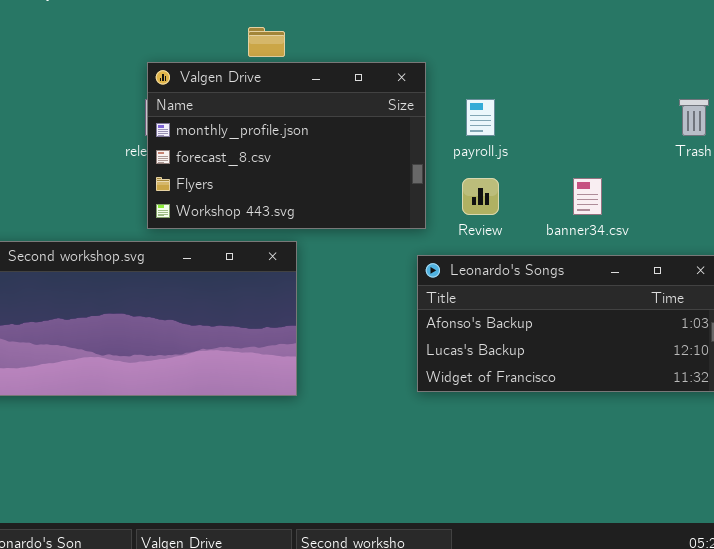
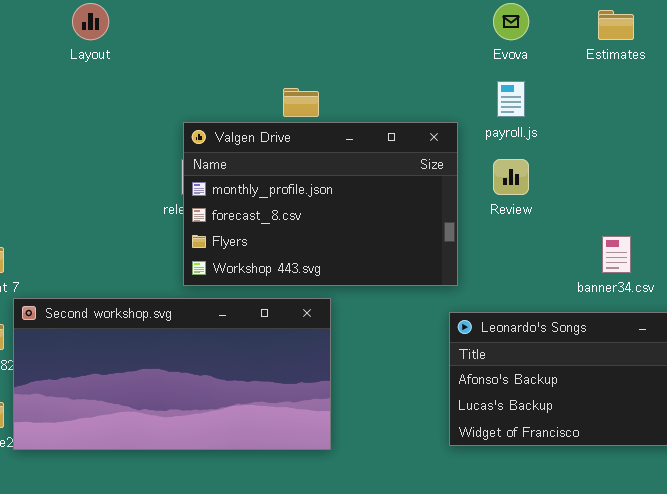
payroll.js: [466,99,495,136] -> [497,81,525,117], moved
Review: [462,178,499,215] -> [493,159,529,195], moved

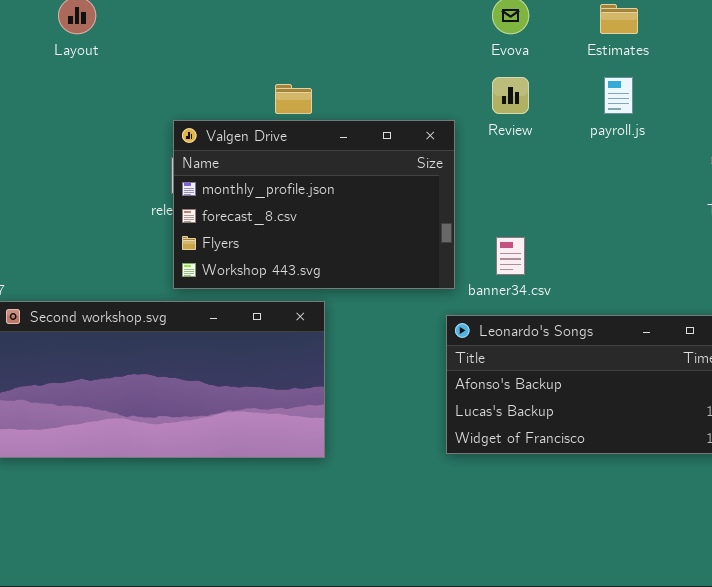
payroll.js: [497,81,525,117] -> [604,77,633,114], moved
Review: [493,159,529,195] -> [492,77,529,114], moved
banner34.csv: [602,236,631,273] -> [496,237,525,275], moved

